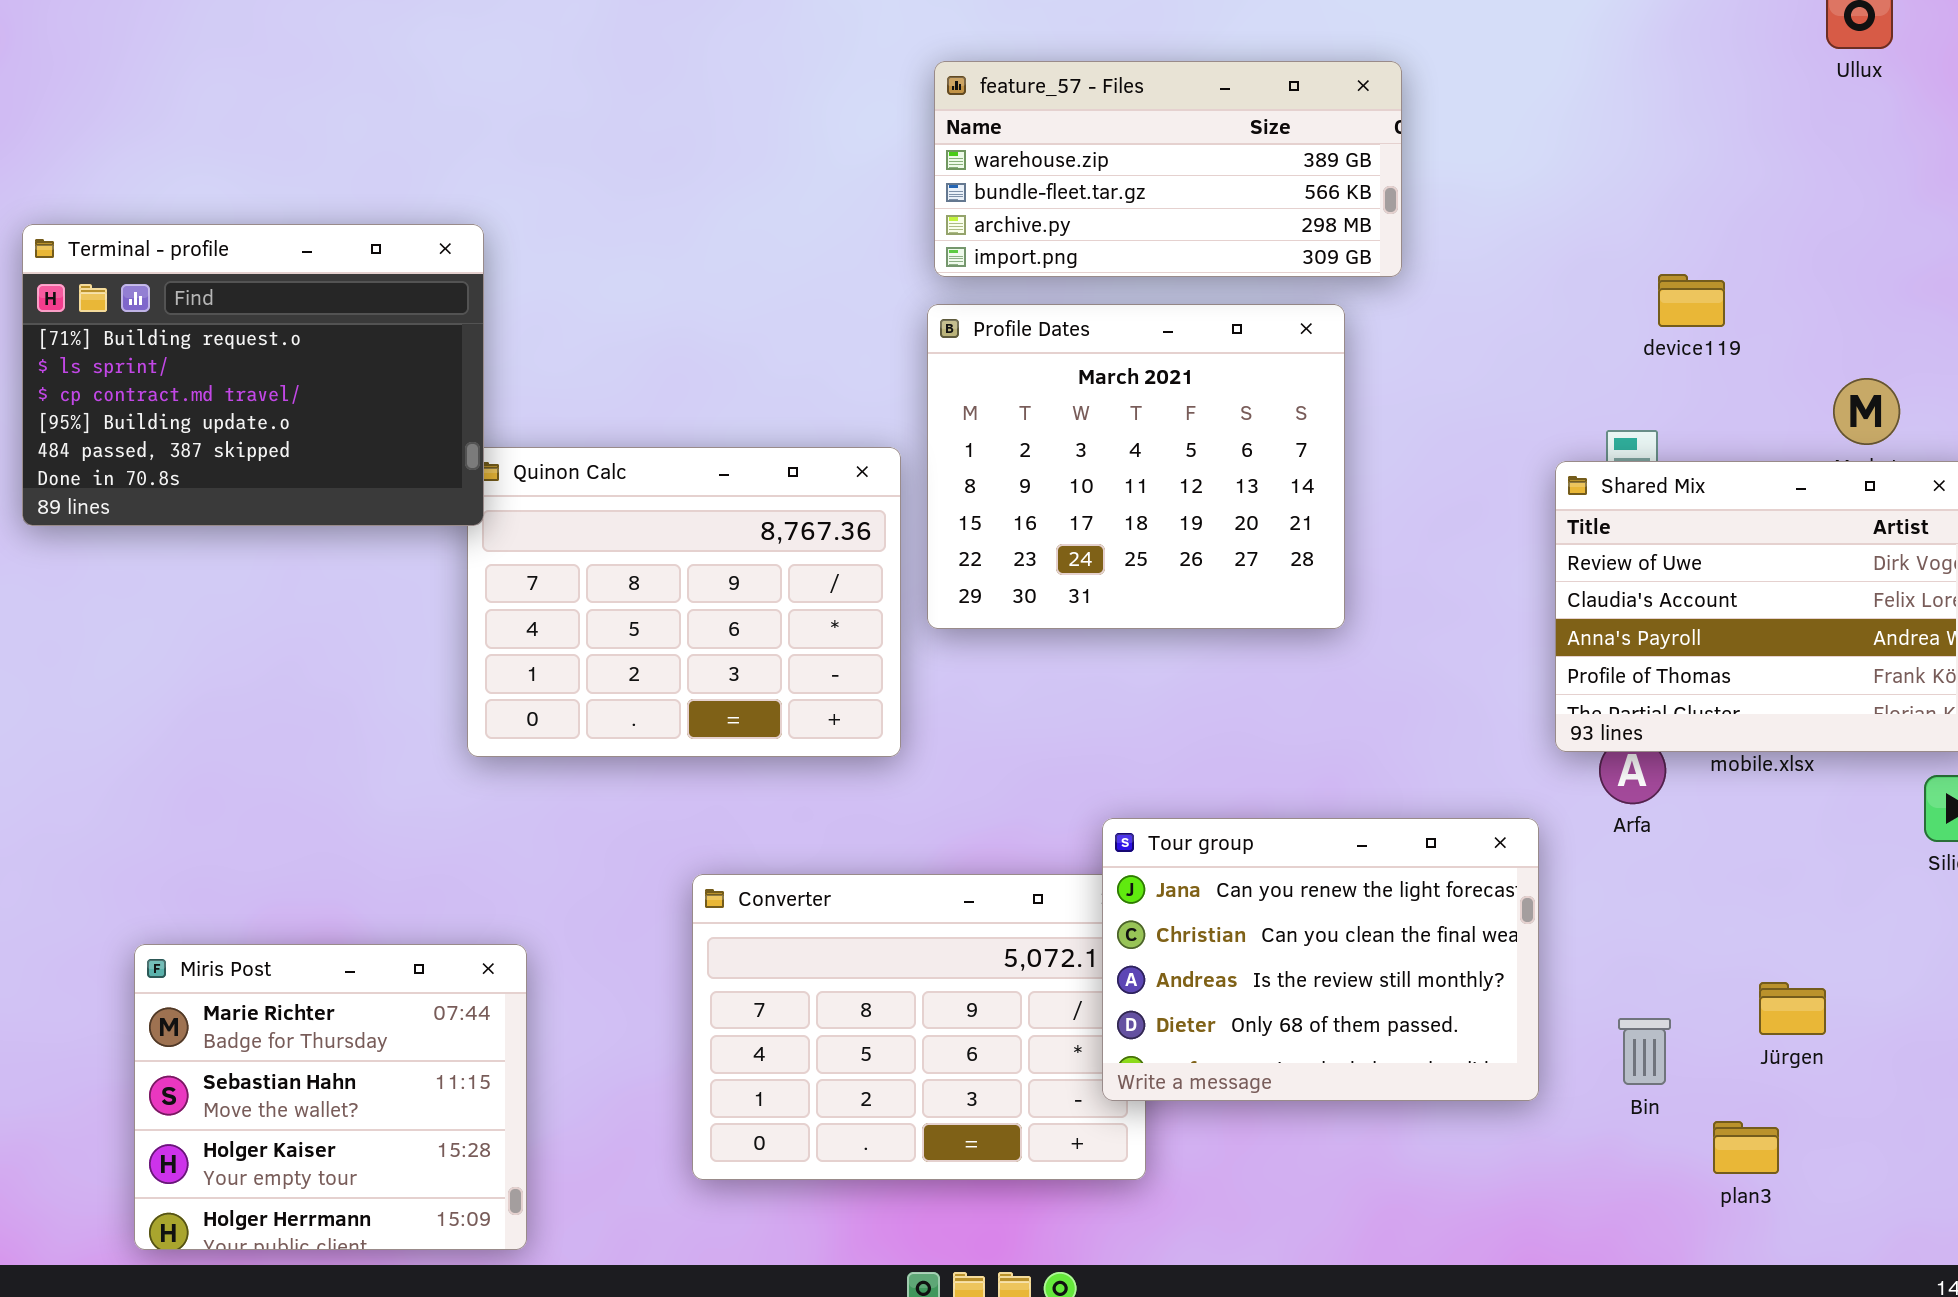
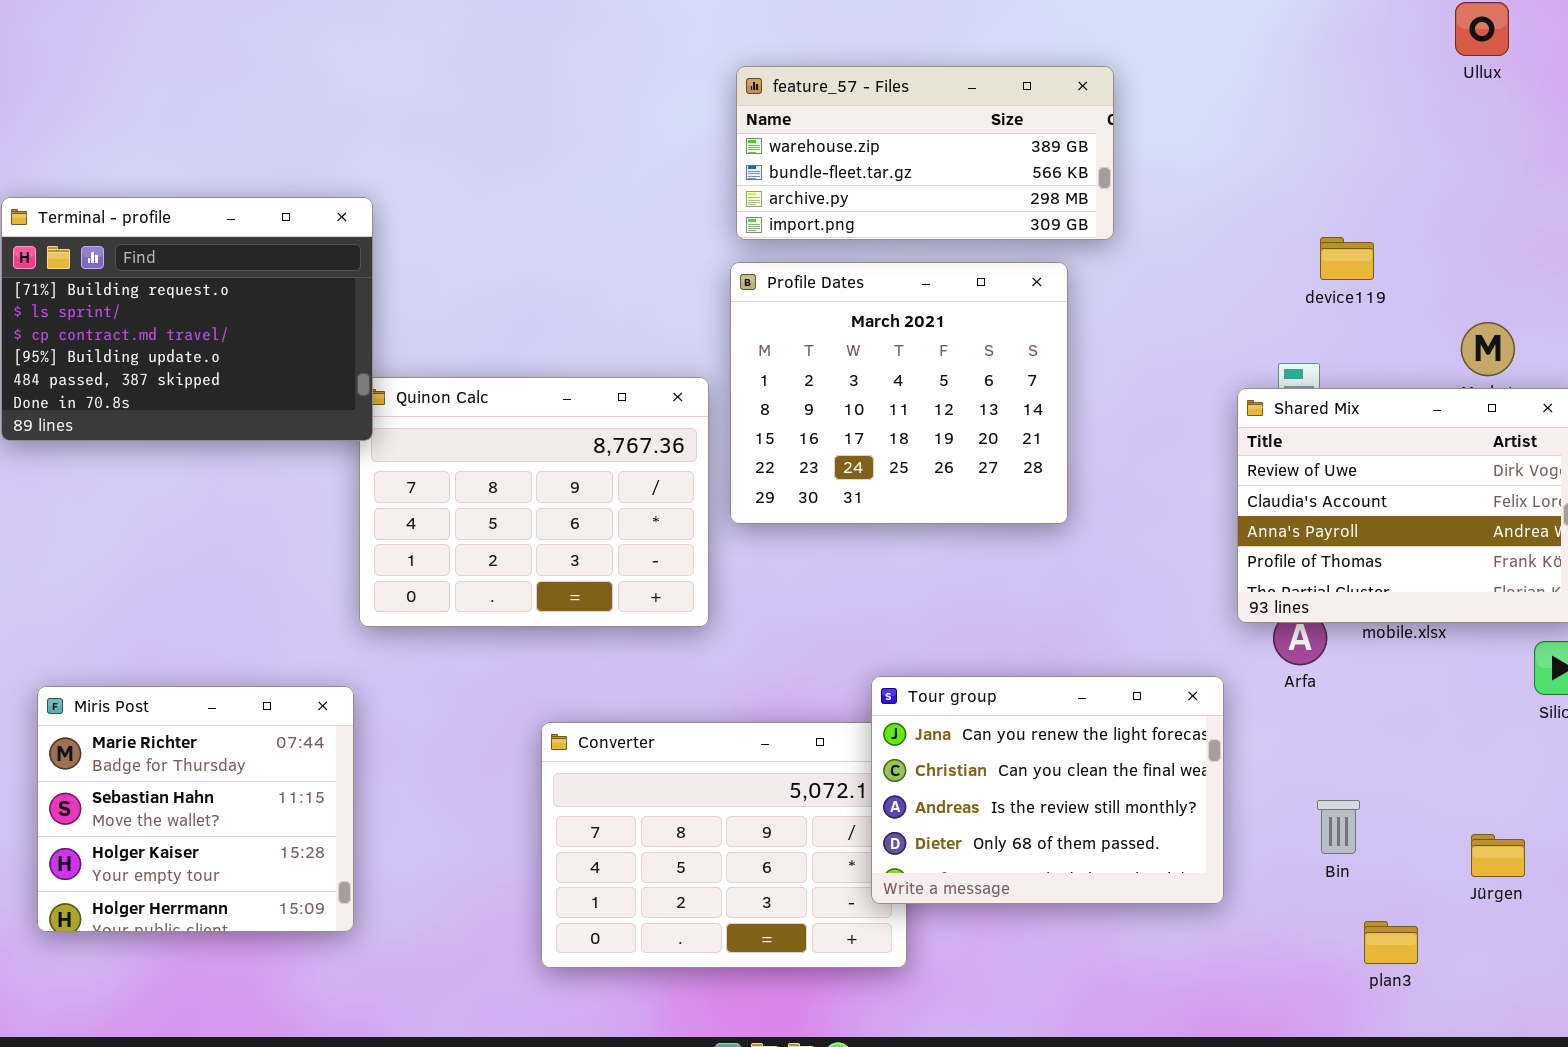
Miris Post: [134,944,527,1250] -> [37,686,354,932], moved
Jürgen: [1759,982,1826,1035] -> [1471,834,1525,877], moved
Bin: [1618,1018,1671,1085] -> [1317,800,1360,854], moved

